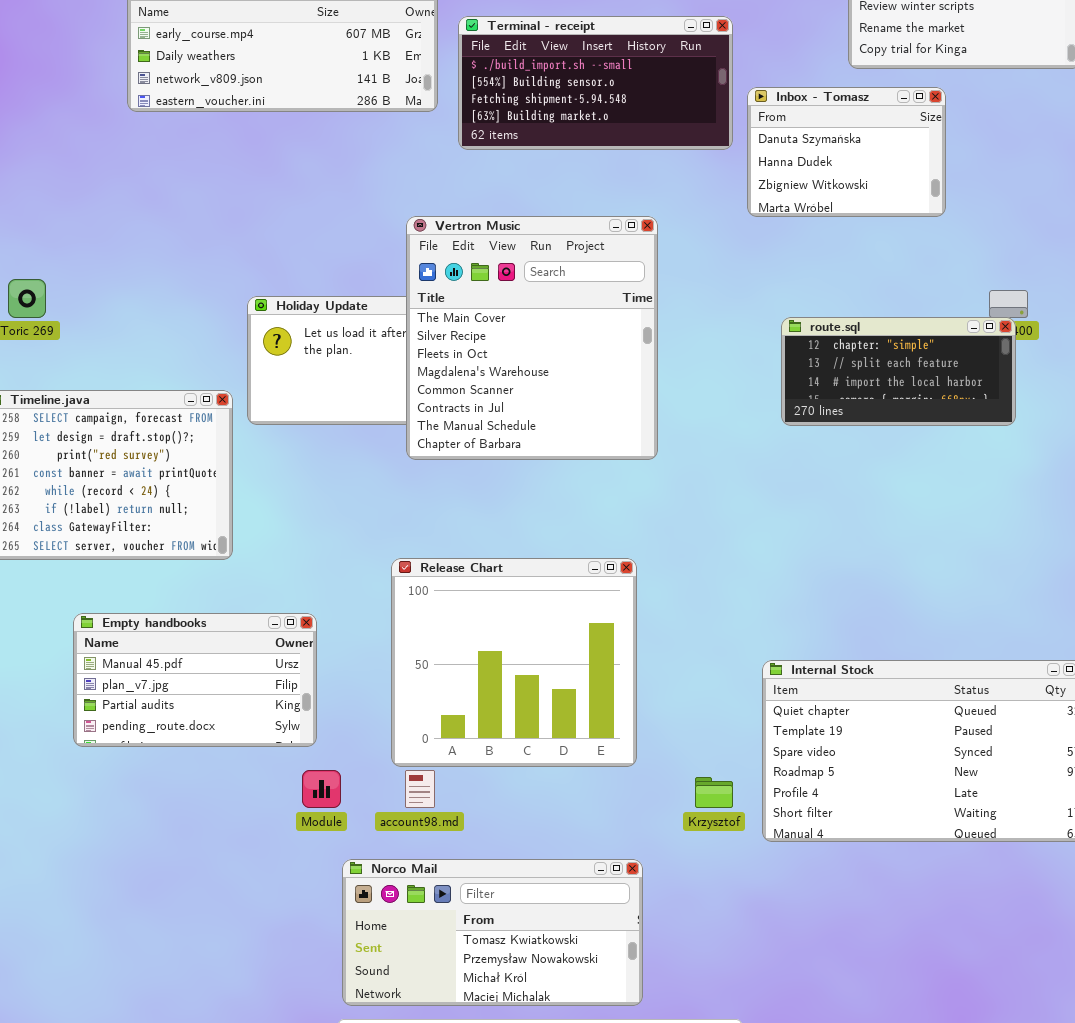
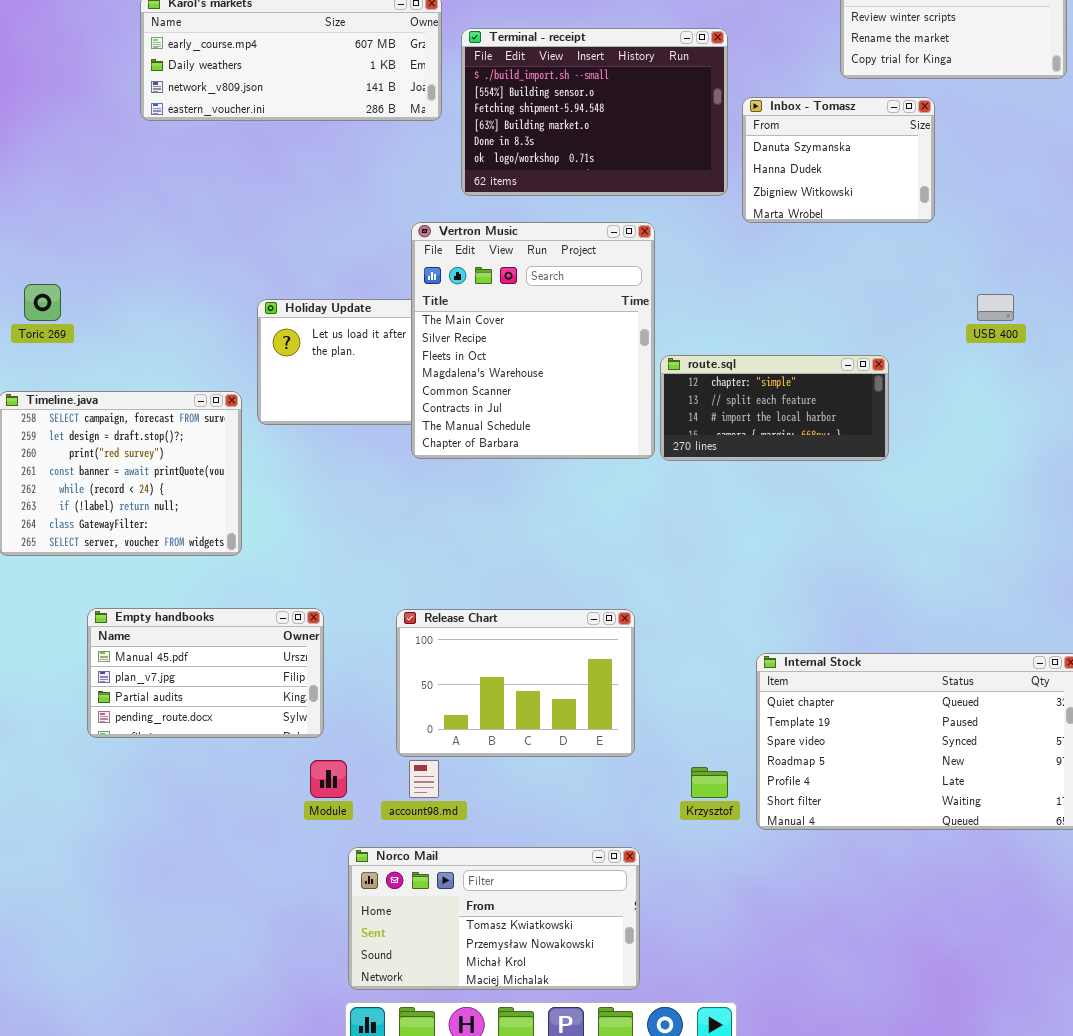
Terminal - receipt: [458,16,733,150] -> [461,28,728,196], resized
route.sql: [781,317,1016,426] -> [660,355,889,461], moved
Release Chart: [391,558,637,767] -> [396,609,635,757], resized

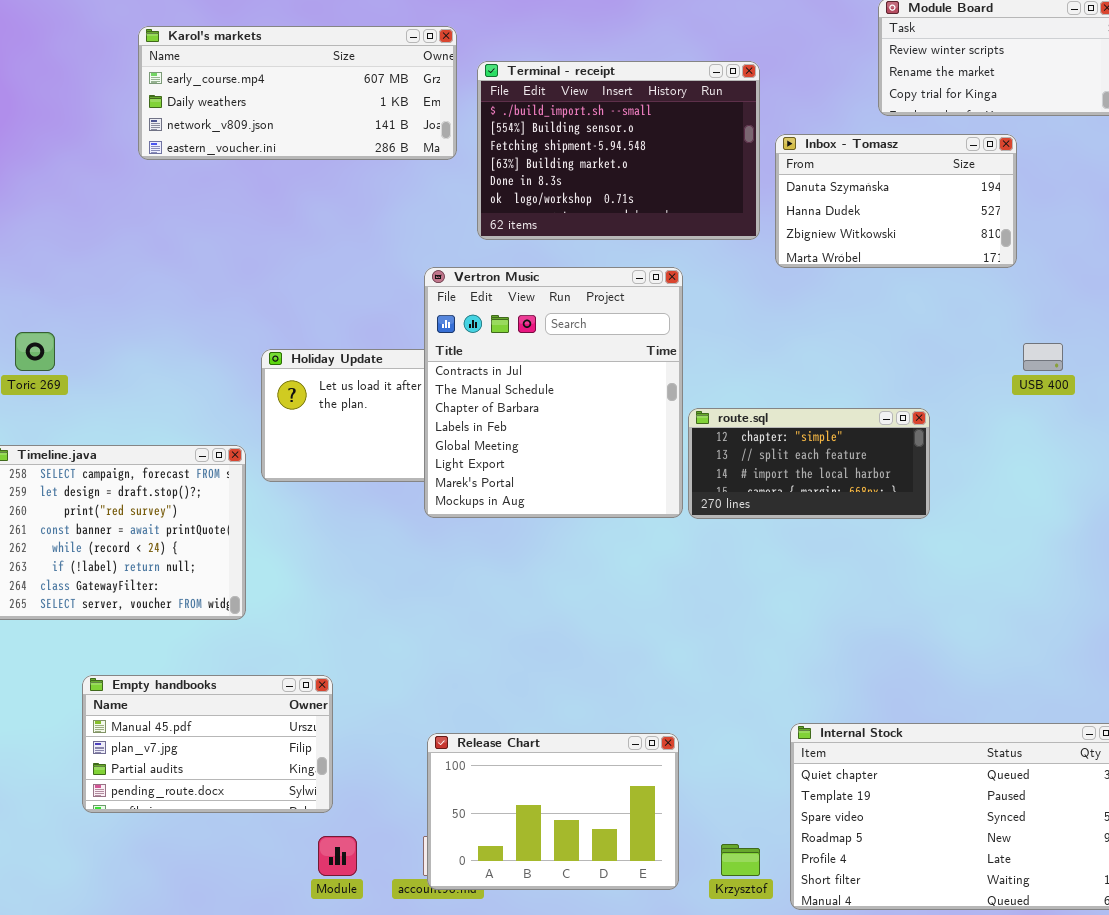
Inbox - Tomasz: [742,97,935,223] -> [775,134,1017,268], resized
Vertron Music: [411,222,655,459] -> [424,267,683,518], scrolled down 5 rows
Release Chart: [396,609,635,757] -> [427,733,679,890], moved

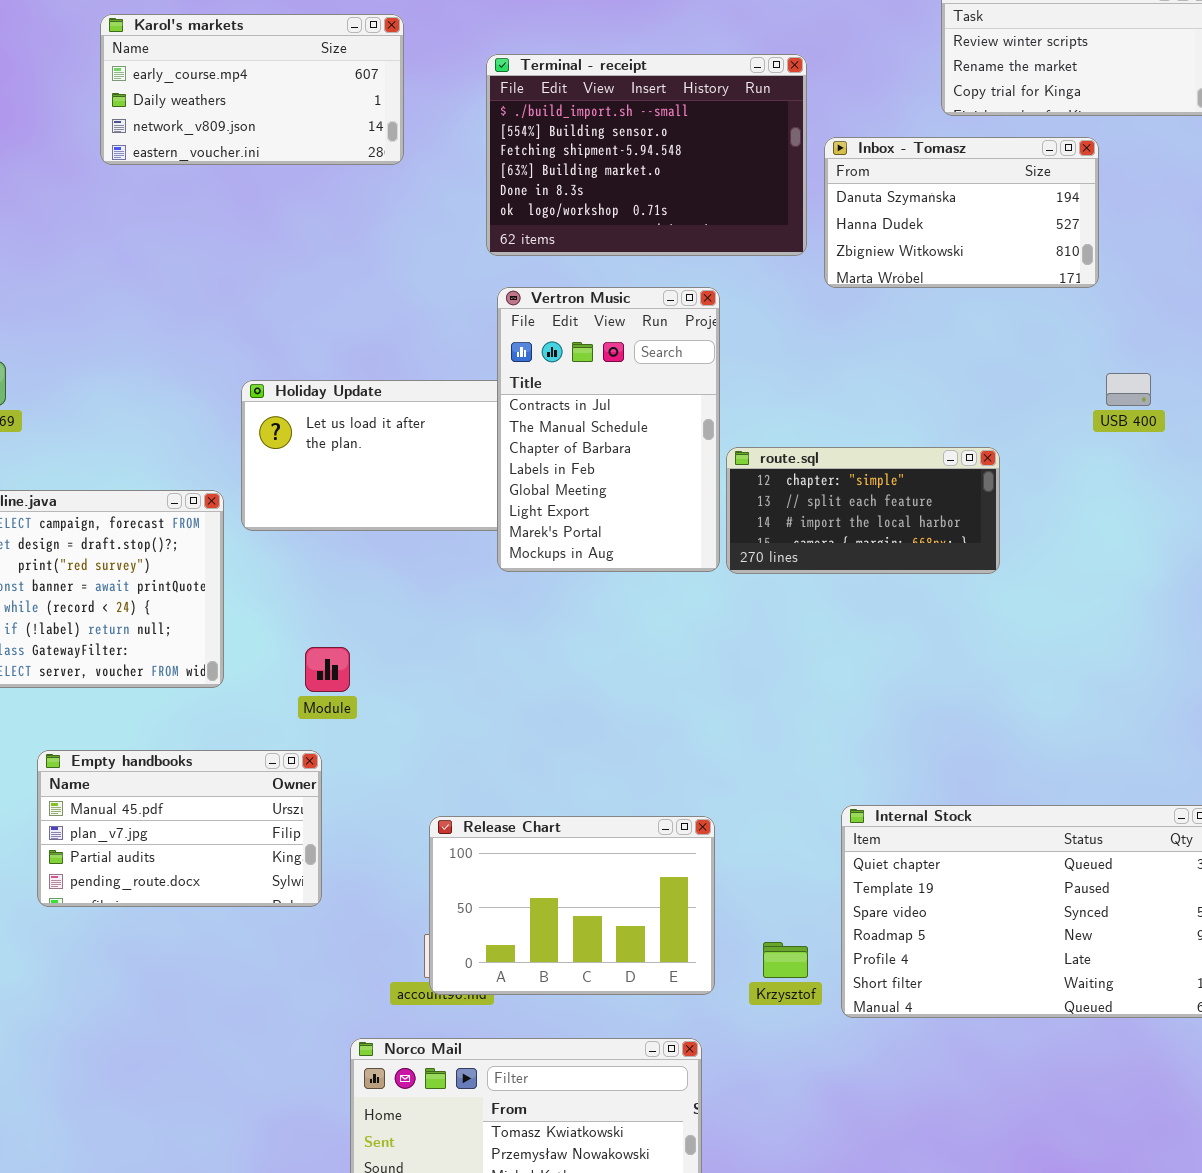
Karol's markets: [138,26,457,160] -> [100,14,404,165], resized
Vertron Music: [424,267,683,518] -> [497,287,720,572], resized
Module: [318,836,357,876] -> [305,647,350,692], moved

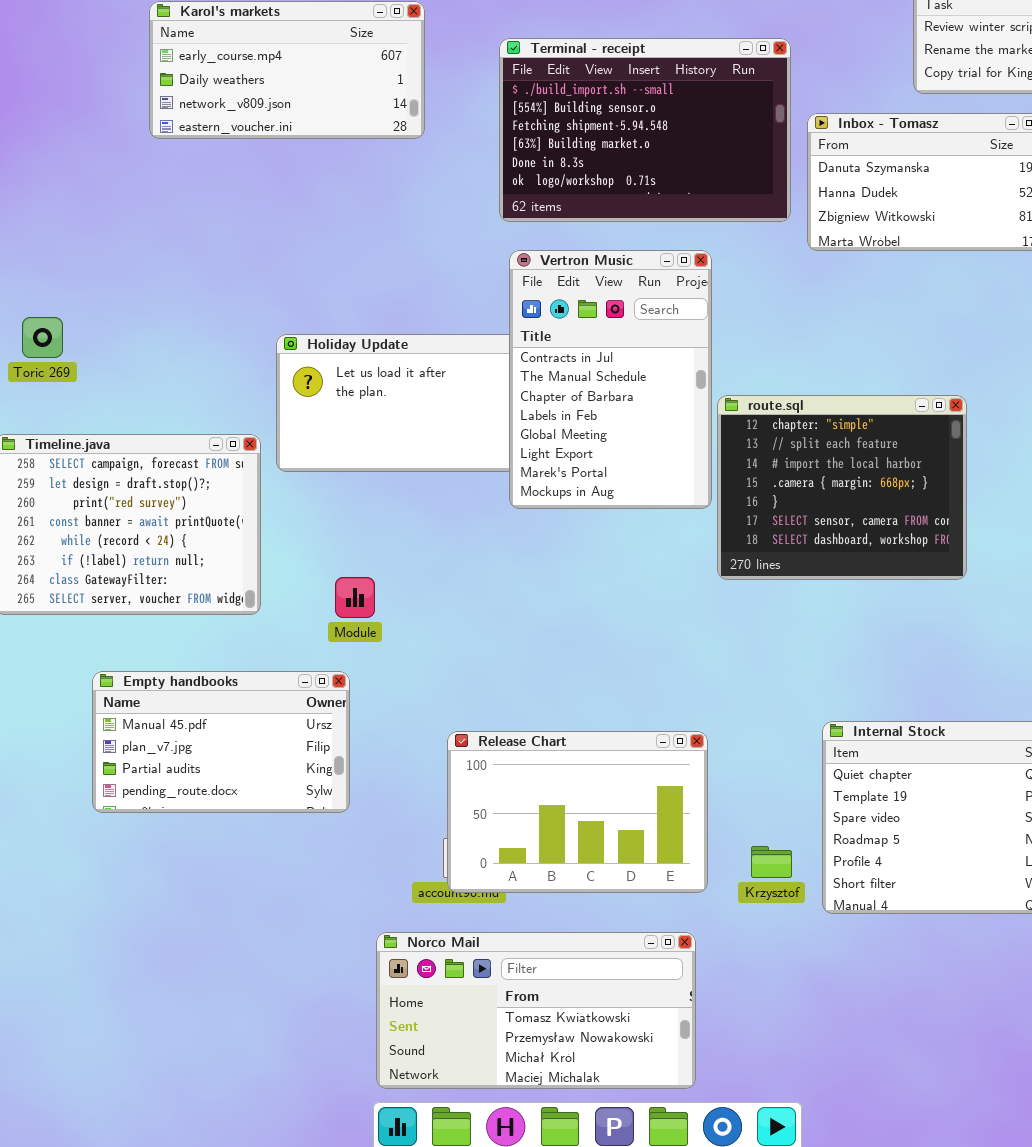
route.sql: [726,447,1000,574] -> [717,395,967,580], resized

